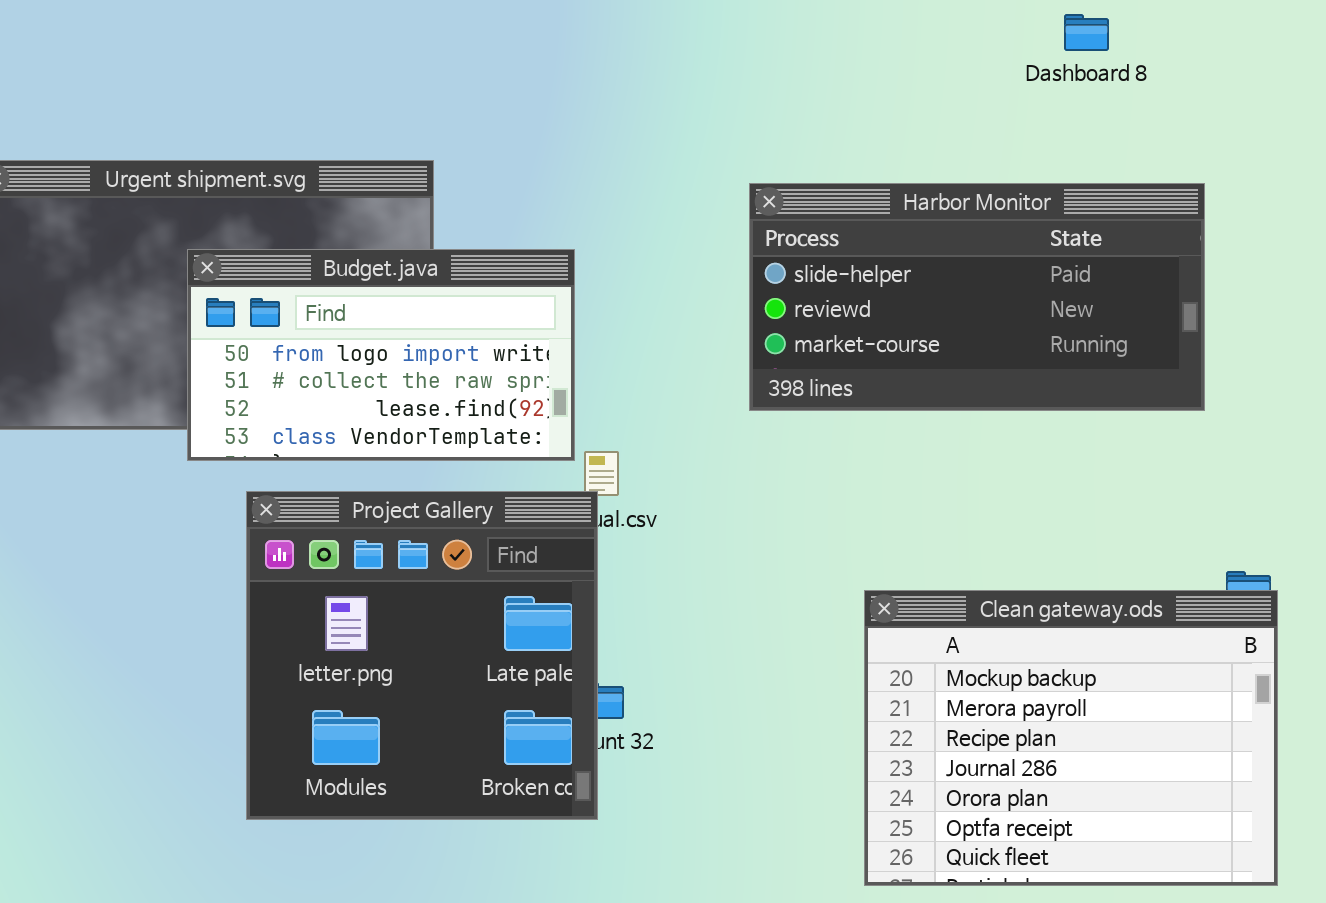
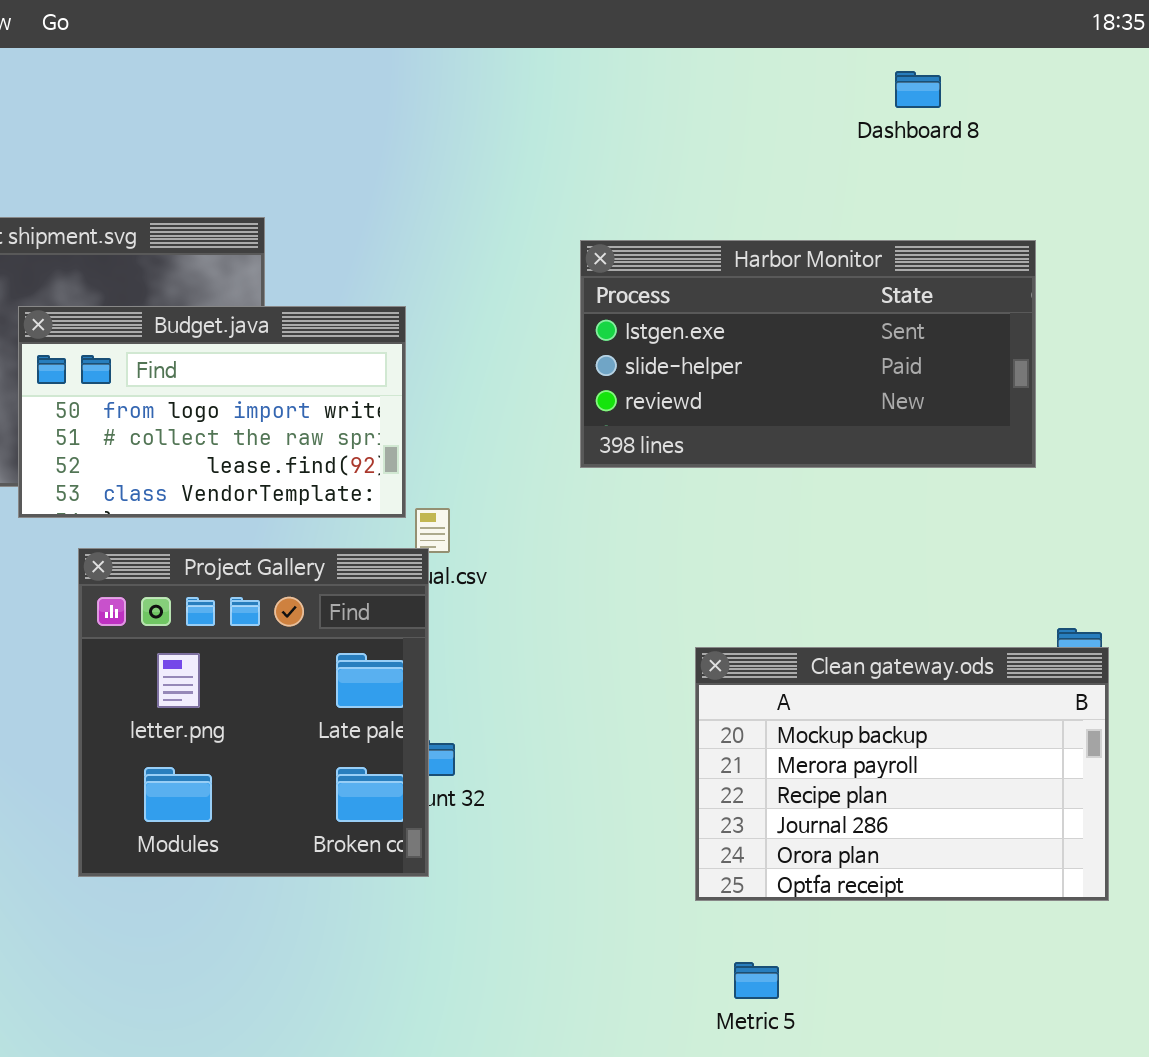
Harbor Monitor: [749,183,1205,411] -> [580,240,1036,468], scrolled up 1 row
Clean gateway.ods: [864,590,1278,886] -> [695,647,1109,901], resized

